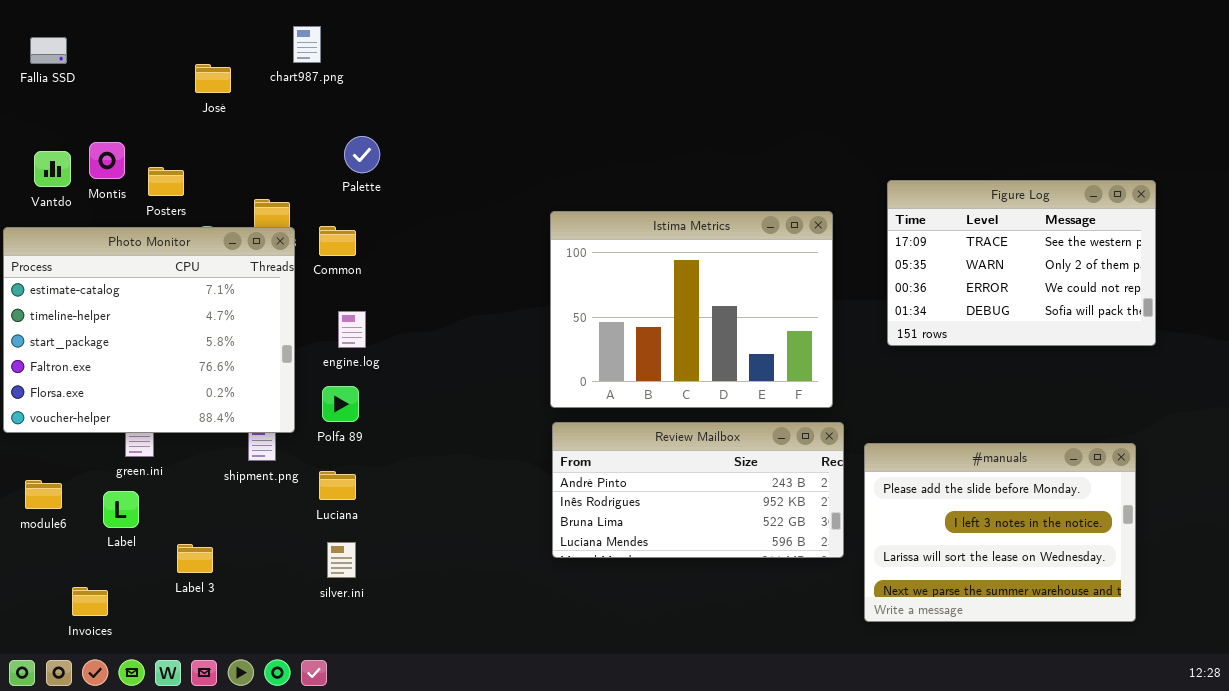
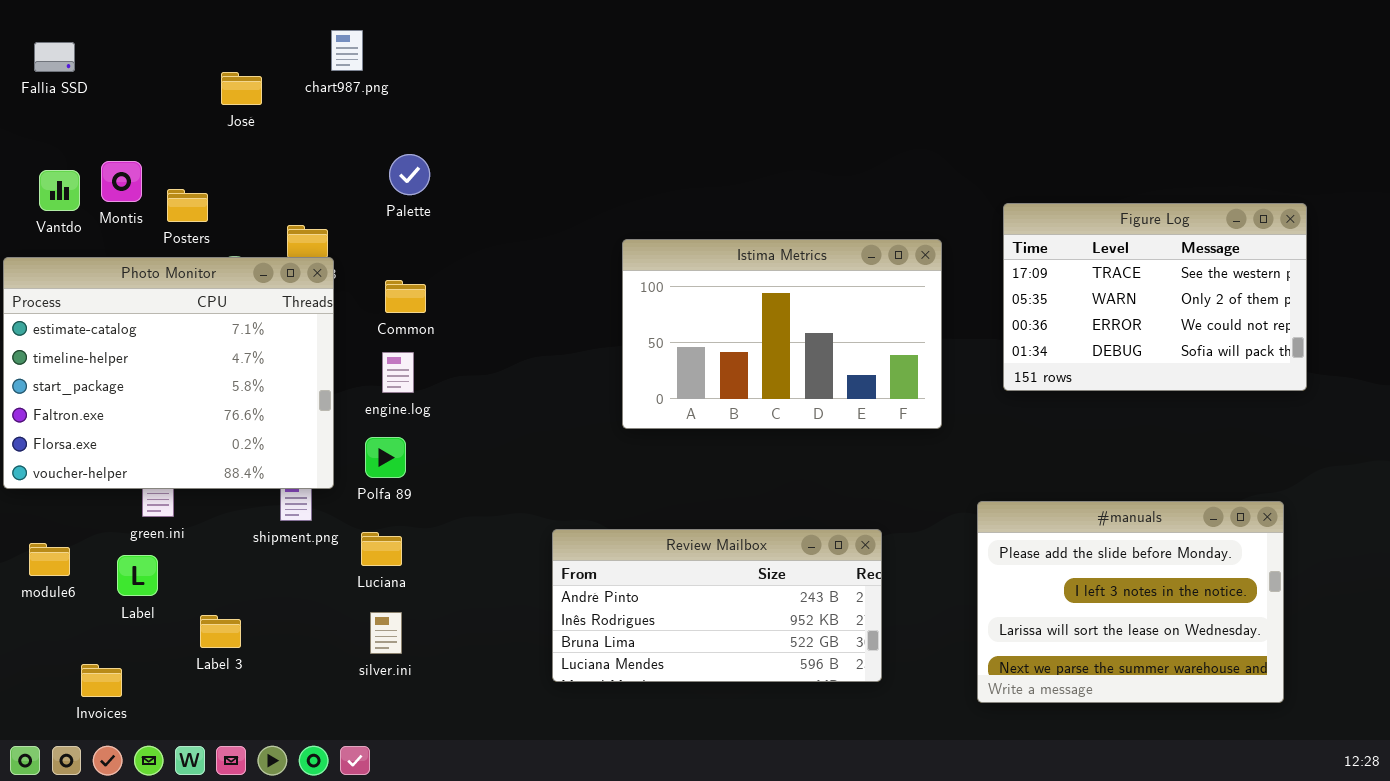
Istima Metrics: [550,211,833,408] -> [622,239,942,429], resized
Common: [319,226,356,256] -> [385,280,426,313], moved
Review Mailbox: [552,422,844,558] -> [552,529,882,682], moved

